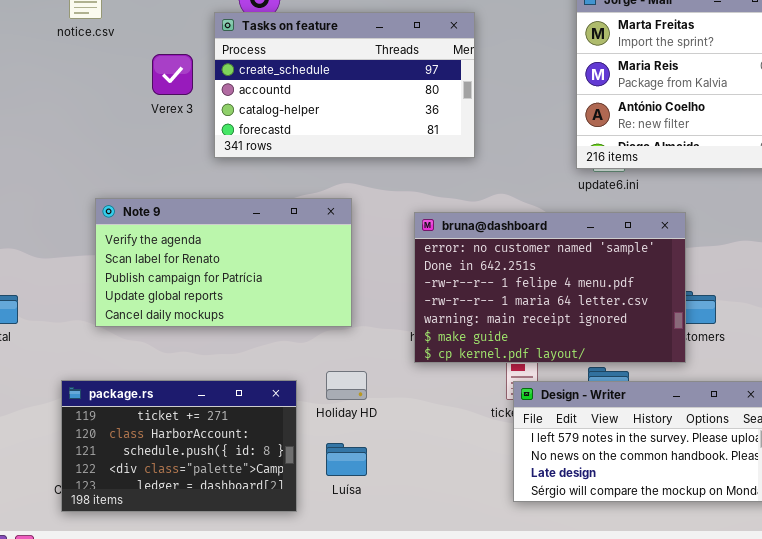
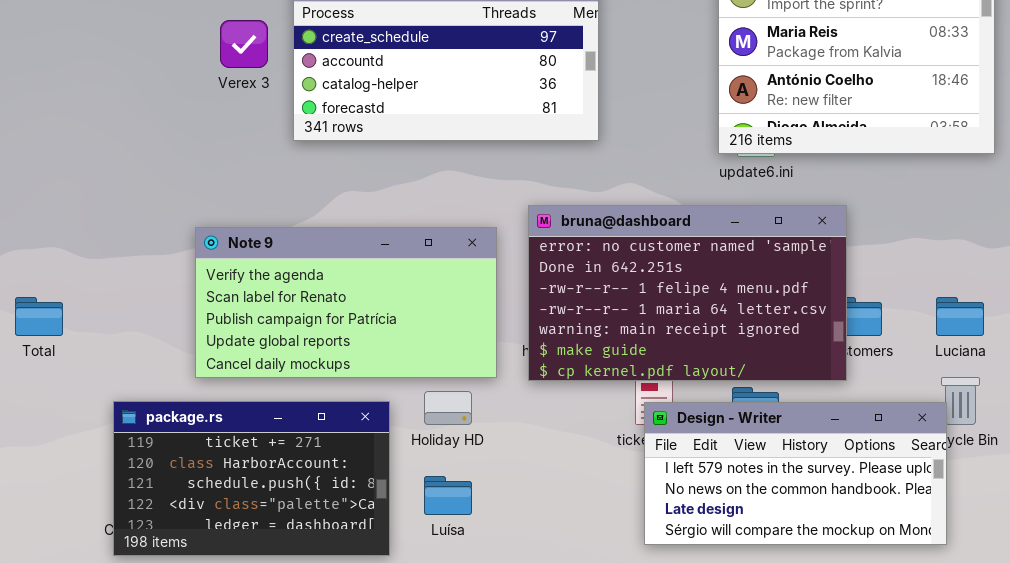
Note 9: [95,198,352,327] -> [195,227,497,378], moved

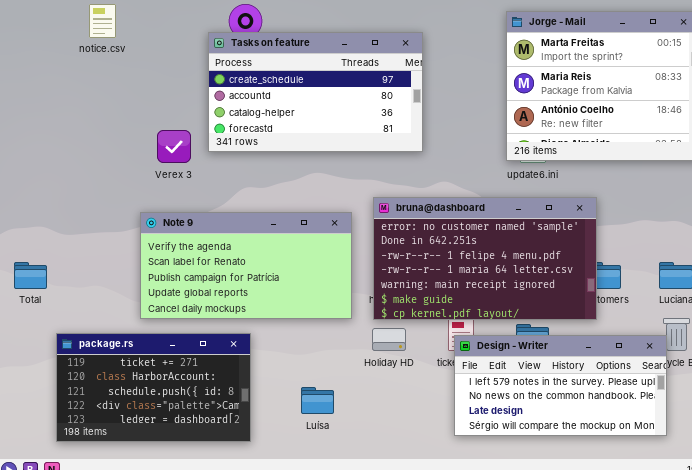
Verex 3: [220,20,268,68] -> [157,130,191,163], moved
Holiday HD: [424,391,472,425] -> [372,328,406,351], moved
package.rs: [113,401,390,556] -> [56,333,251,442], moved

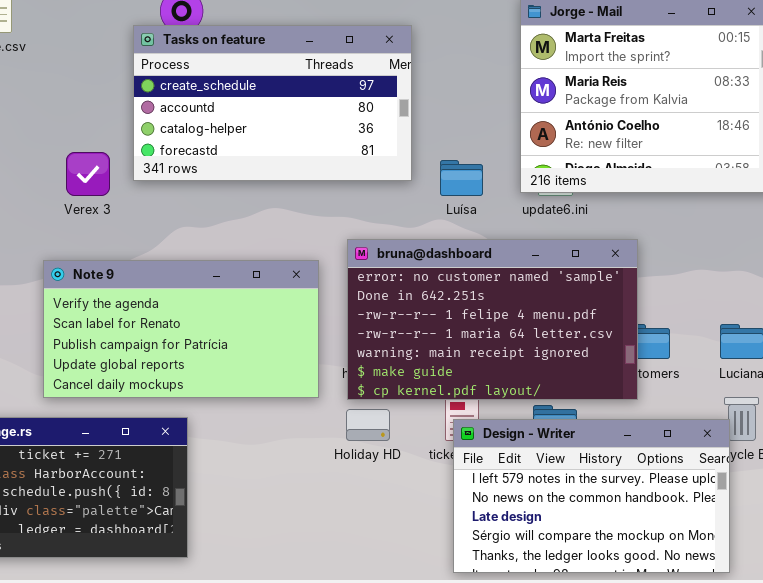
Design - Writer: [454,335,667,436] -> [453,419,730,573], resized
Luísa: [301,387,334,414] -> [440,160,483,196], moved

